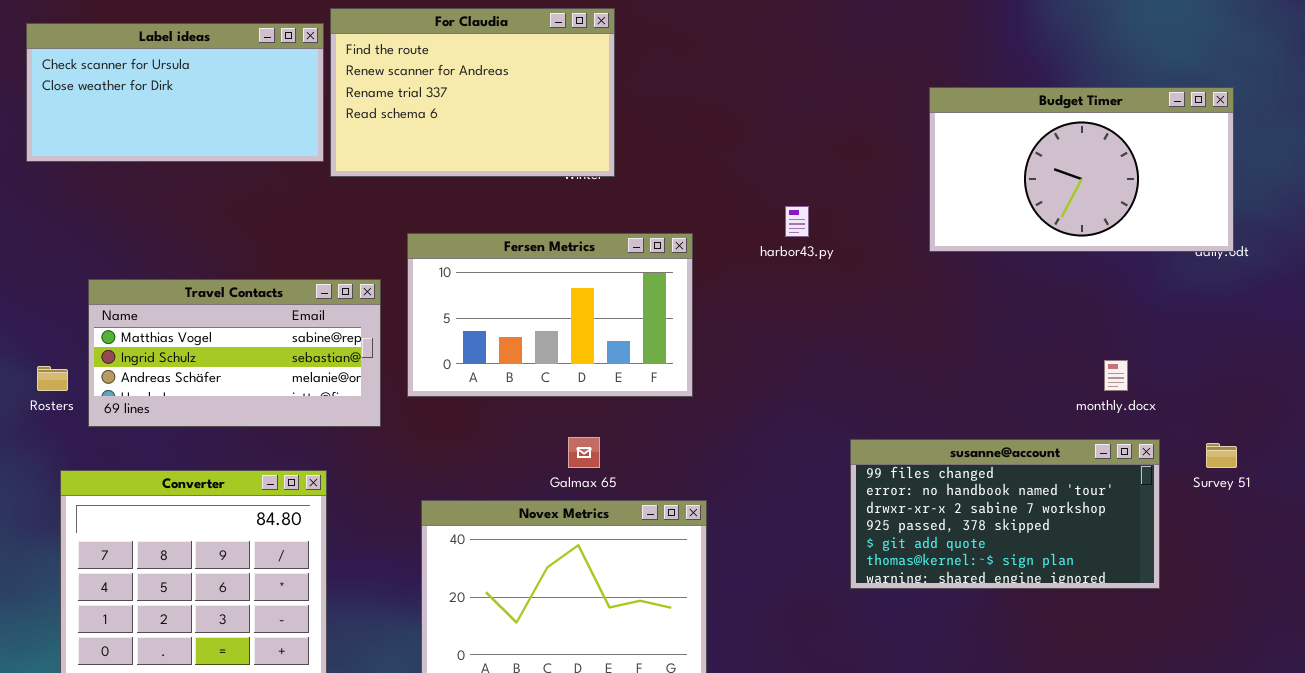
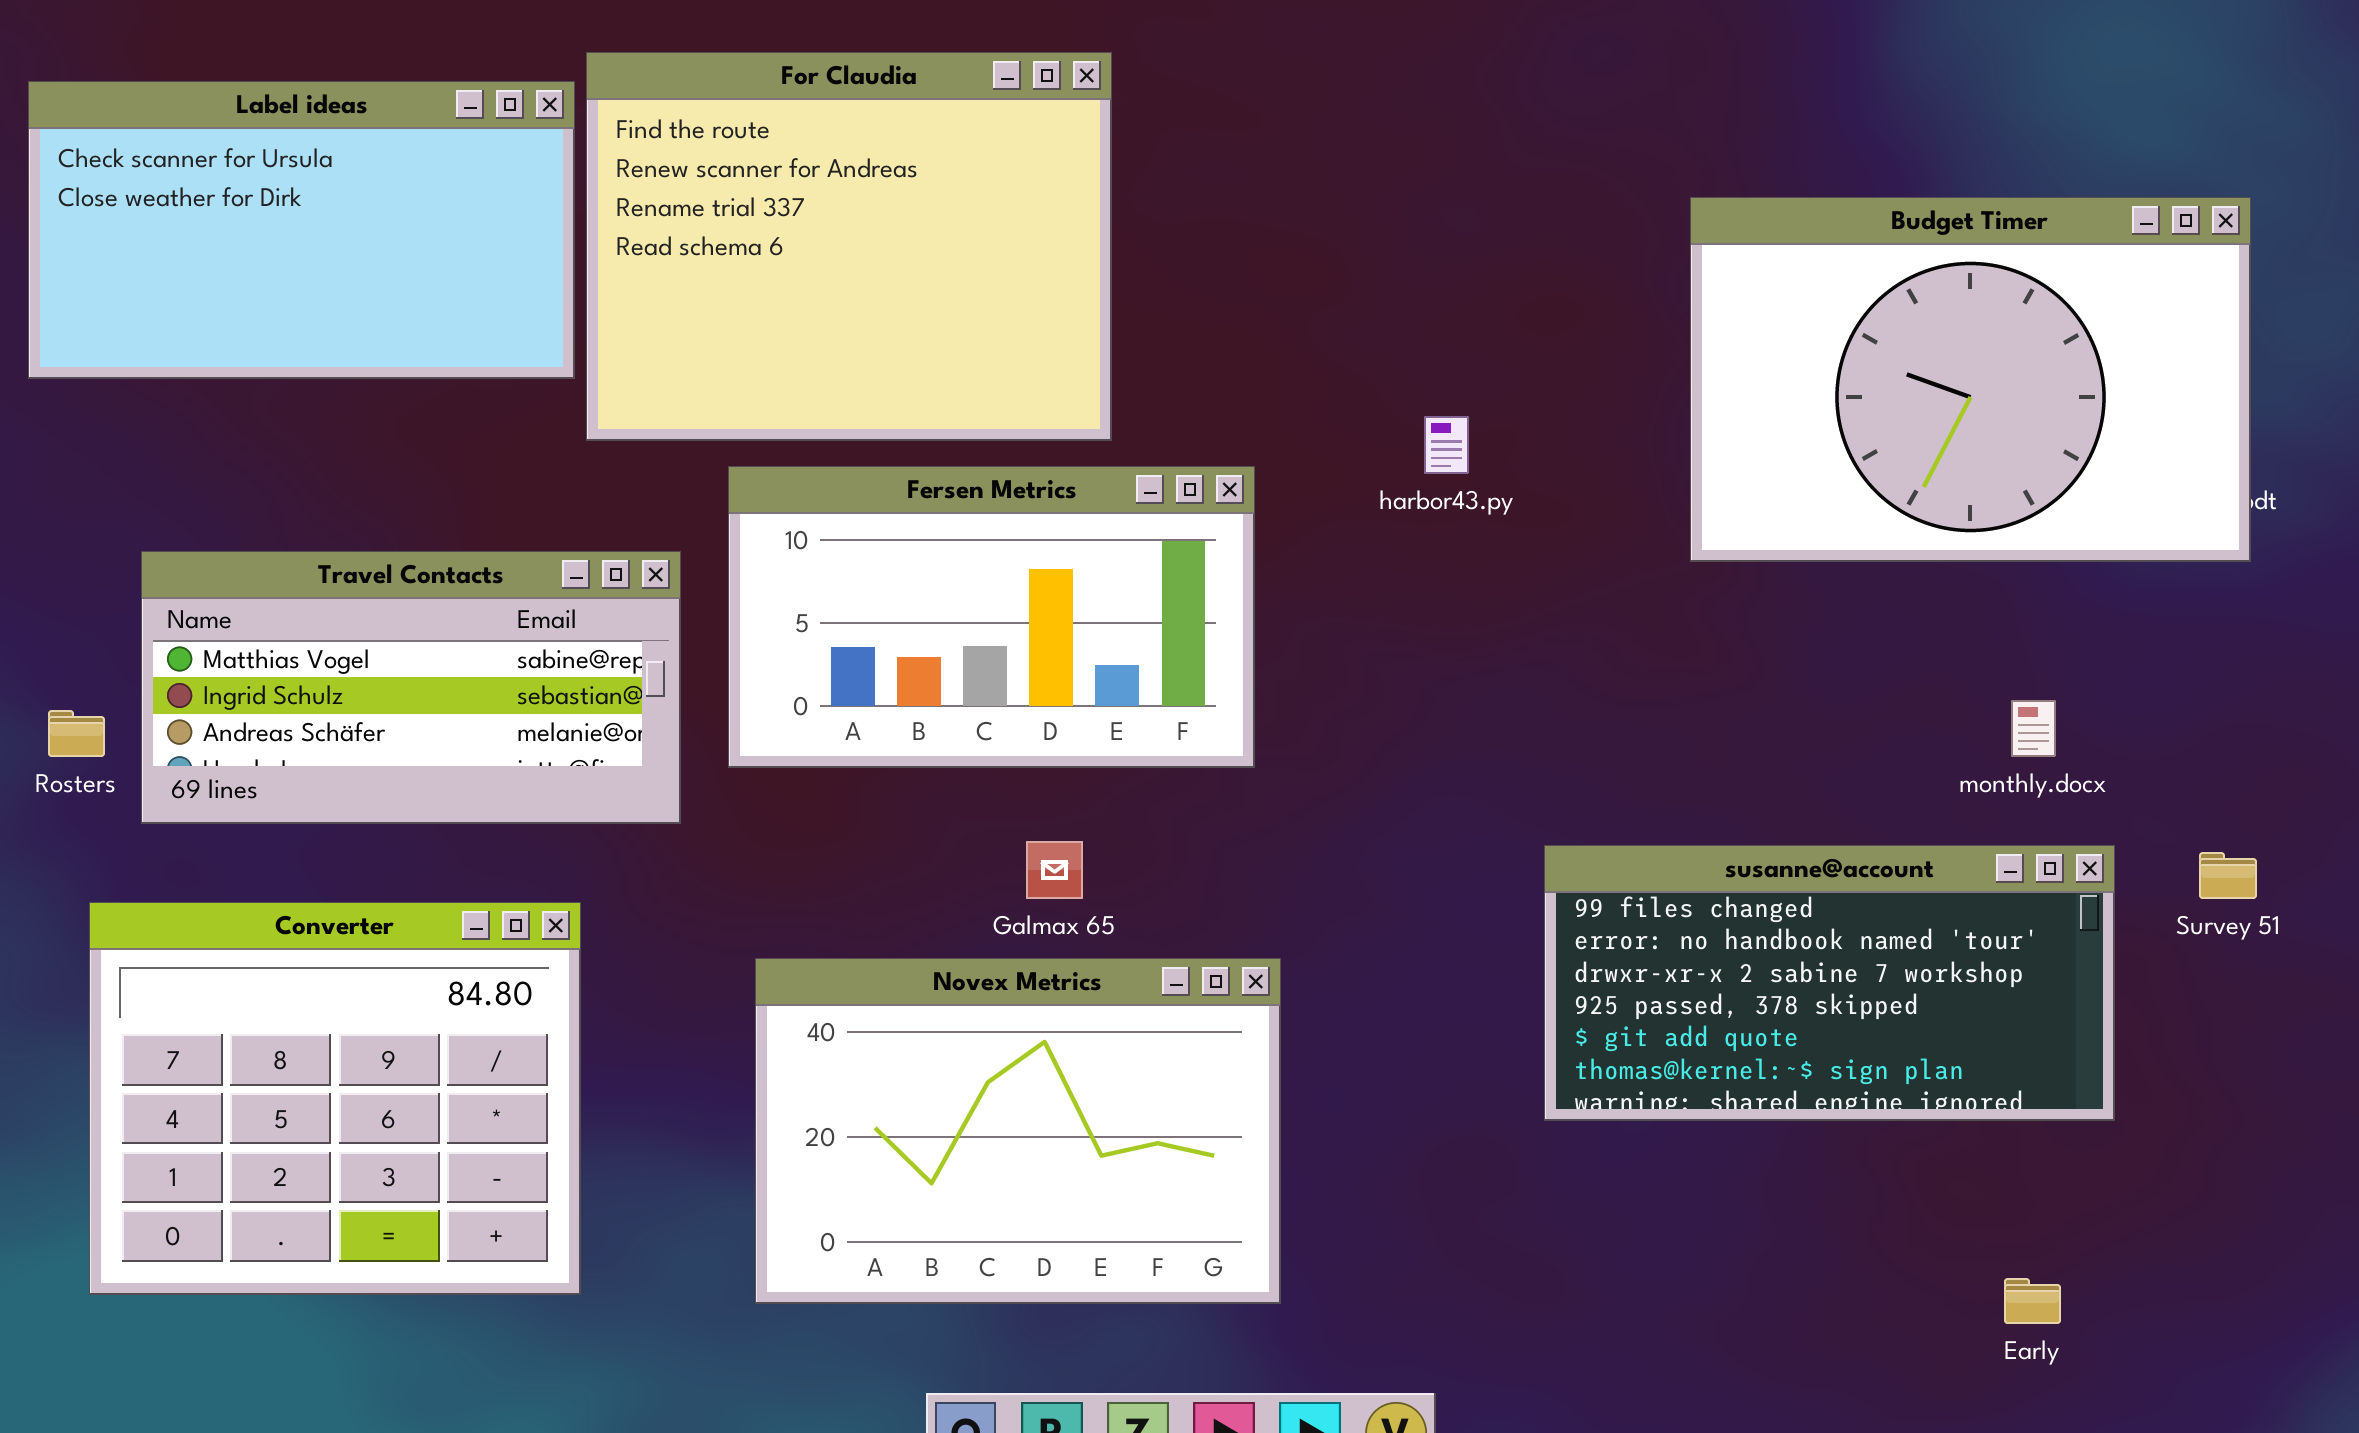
For Claudia: [330,8,615,177] -> [586,52,1112,441], resized
Label ideas: [26,23,324,162] -> [28,81,575,379], resized
Budget Timer: [929,87,1234,252] -> [1690,197,2251,562], resized

